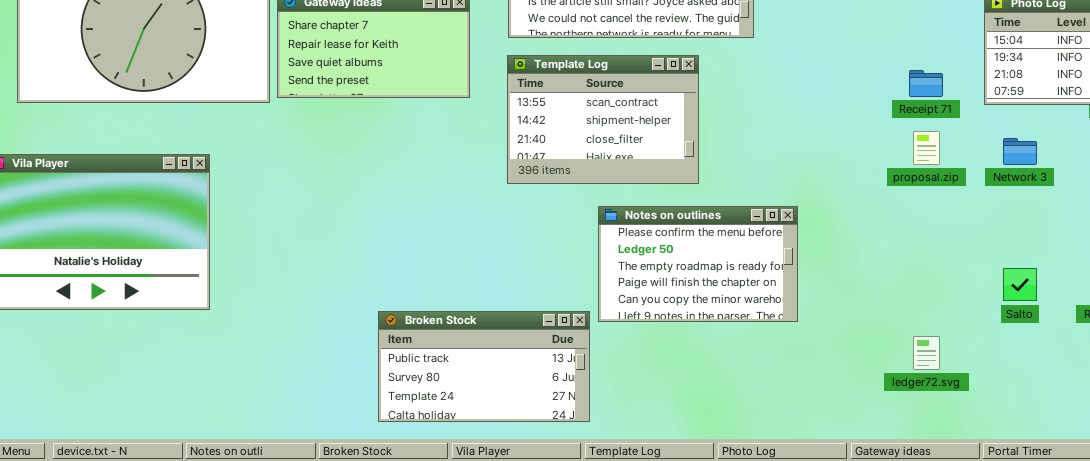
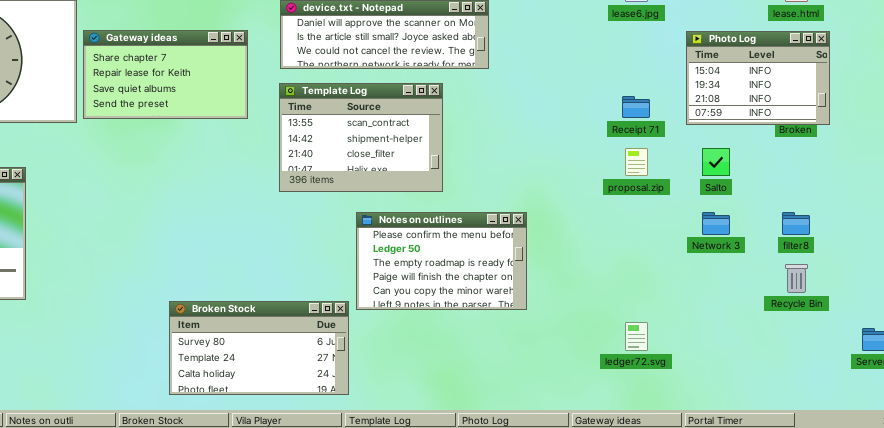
Network 3: [1003,138,1037,165] -> [702,212,730,235], moved
Salto: [1003,268,1037,301] -> [702,148,730,176], moved
Broken Stock: [378,311,590,422] -> [169,301,349,395], scrolled down 1 row

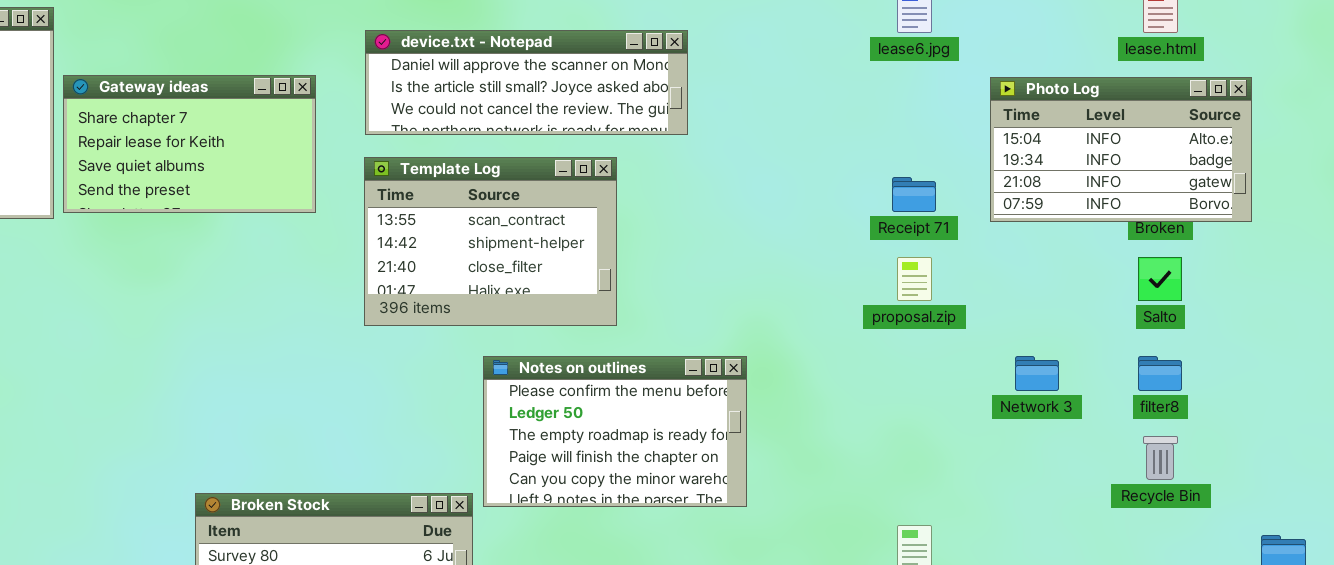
Photo Log: [686,31,830,125] -> [990,77,1252,222], resized
Salto: [702,148,730,176] -> [1138,257,1182,301], moved

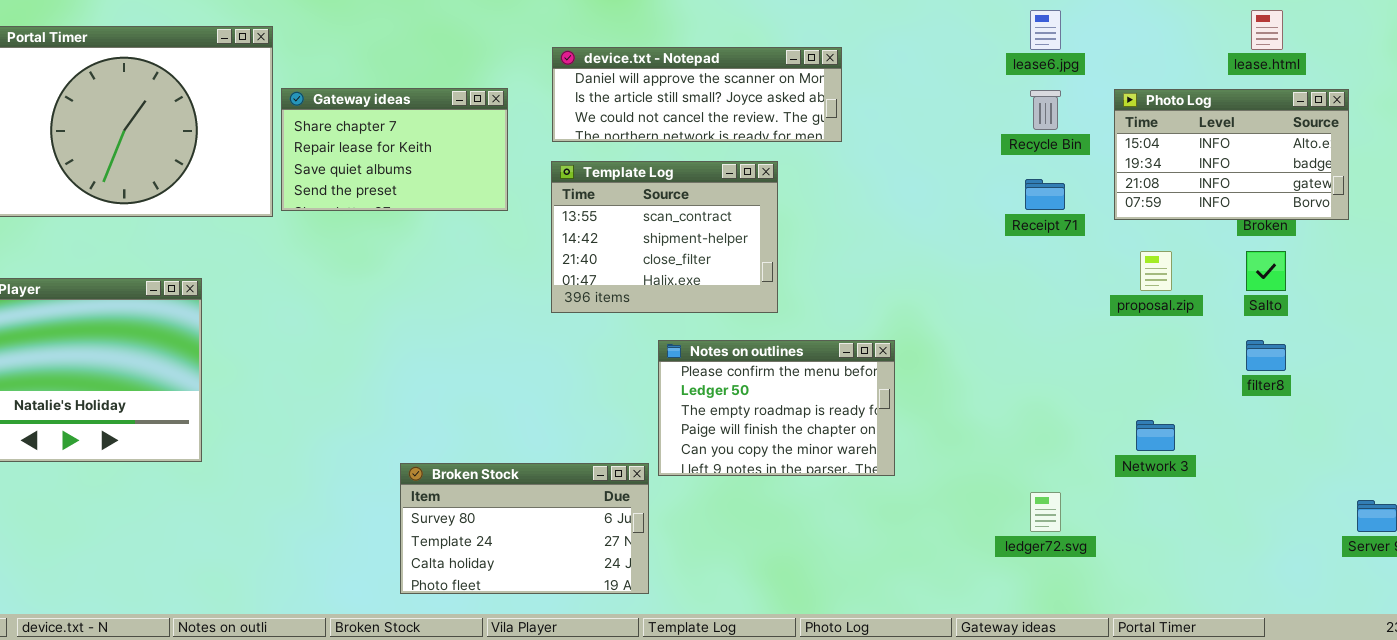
proposal.zip: [897,257,932,301] -> [1140,251,1172,291], moved
Network 3: [1015,356,1059,391] -> [1136,420,1175,451], moved
Recycle Bin: [1143,436,1178,480] -> [1030,90,1061,130], moved

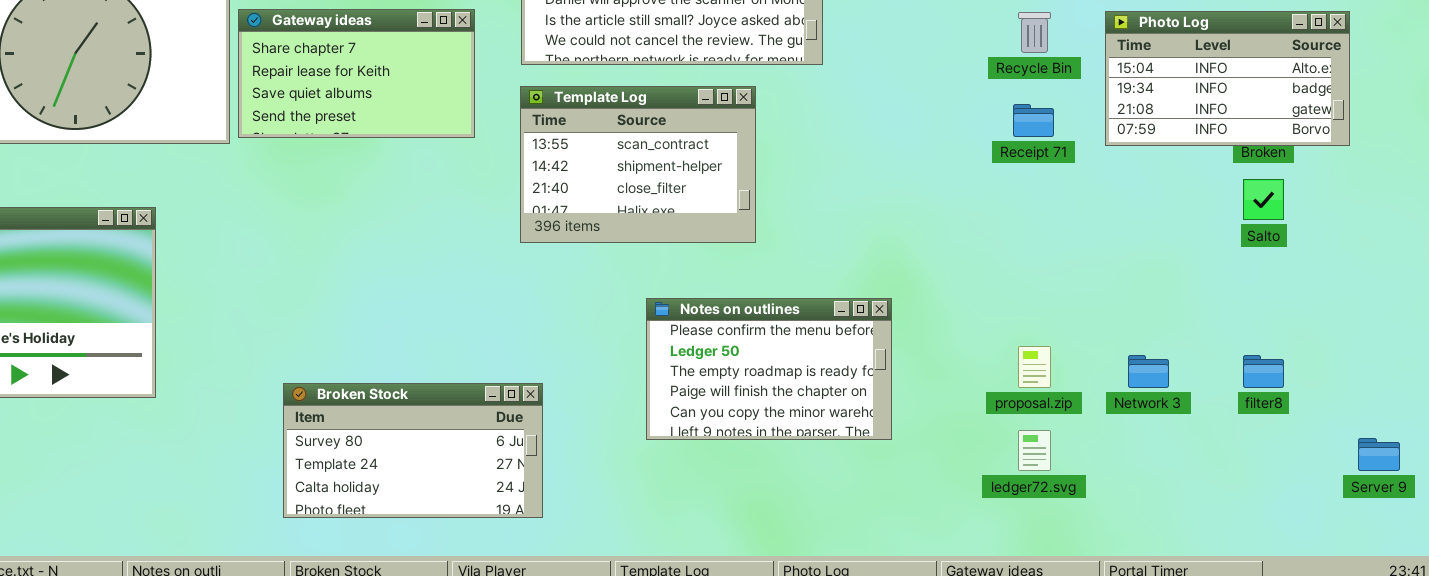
proposal.zip: [1140,251,1172,291] -> [1018,346,1051,388], moved
Notes on outlines: [658,340,895,476] -> [646,298,892,440], moved
filter8: [1246,340,1286,371] -> [1243,355,1284,388], moved
Broken Stock: [400,463,649,594] -> [283,383,543,518], moved

